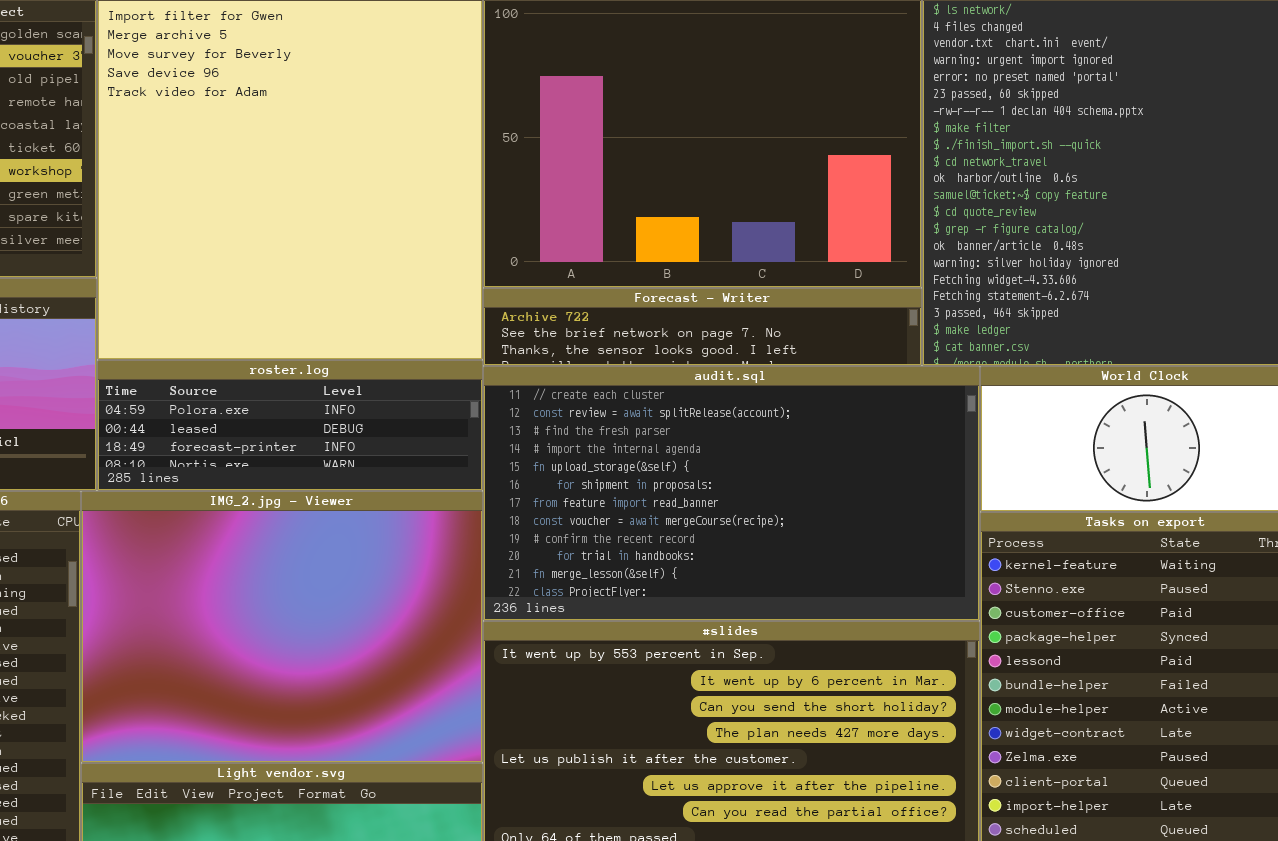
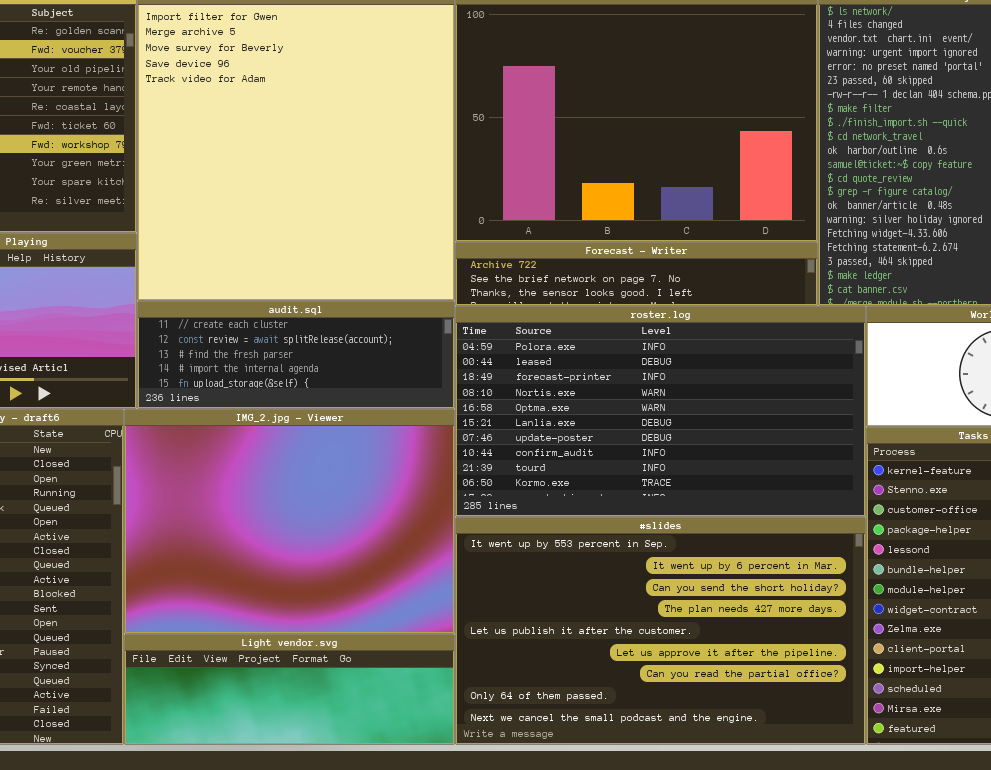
roster.log: [97,360,483,491] -> [455,306,866,517], moved, resized
audit.sql: [483,366,980,621] -> [137,301,455,409], moved, resized

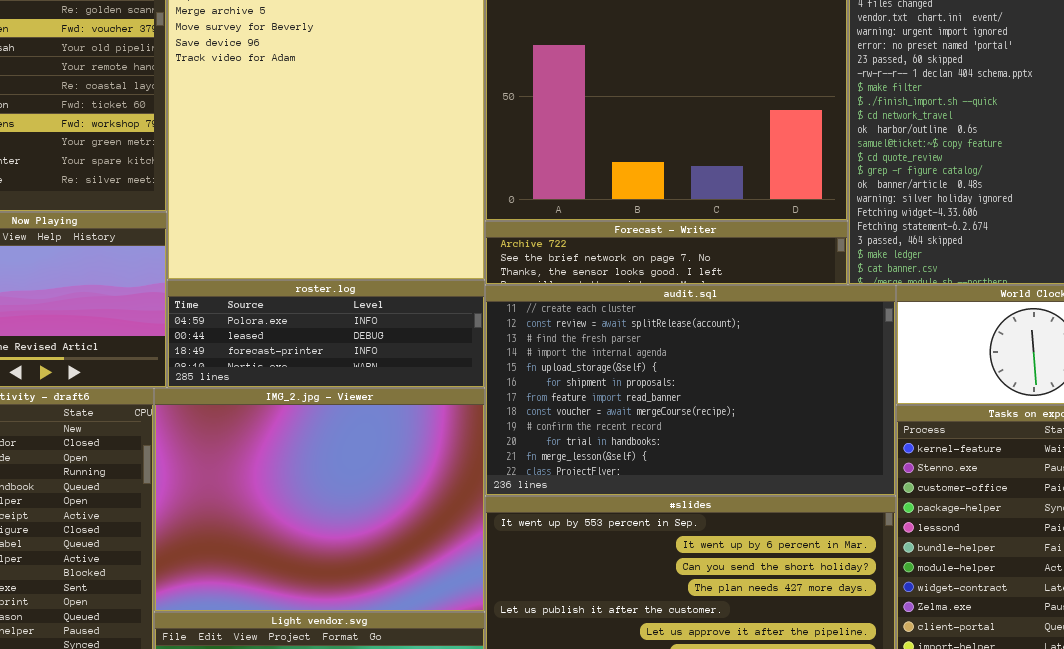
audit.sql: [137,301,455,409] -> [485,285,896,496], moved, resized
roster.log: [455,306,866,517] -> [167,280,485,388], moved, resized

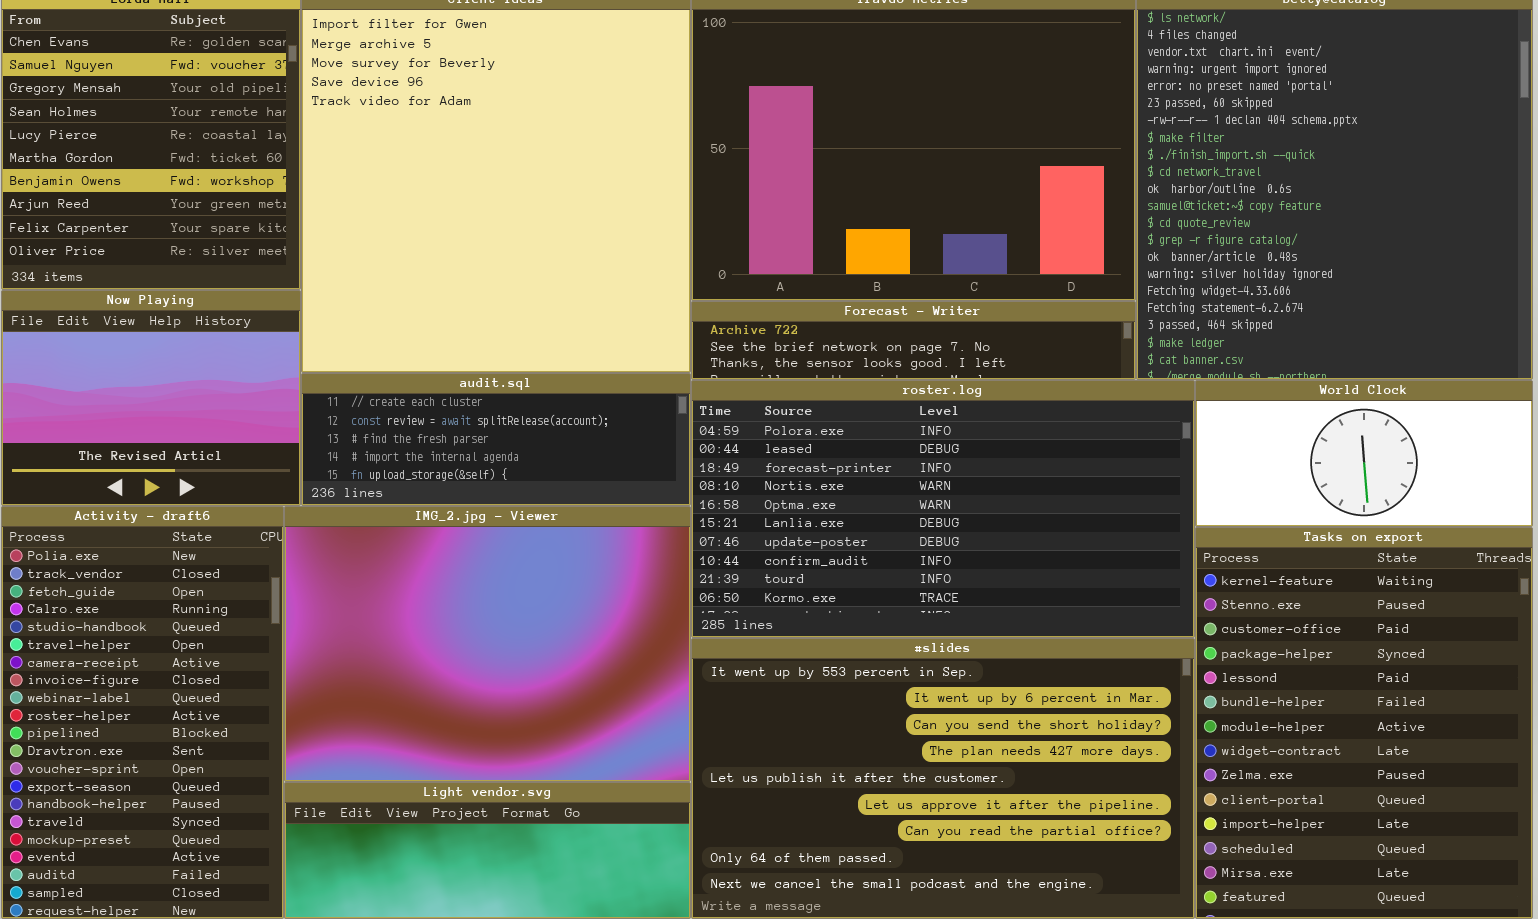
roster.log: [167,280,485,388] -> [691,380,1195,638], moved, resized
audit.sql: [485,285,896,496] -> [301,373,691,506], moved, resized

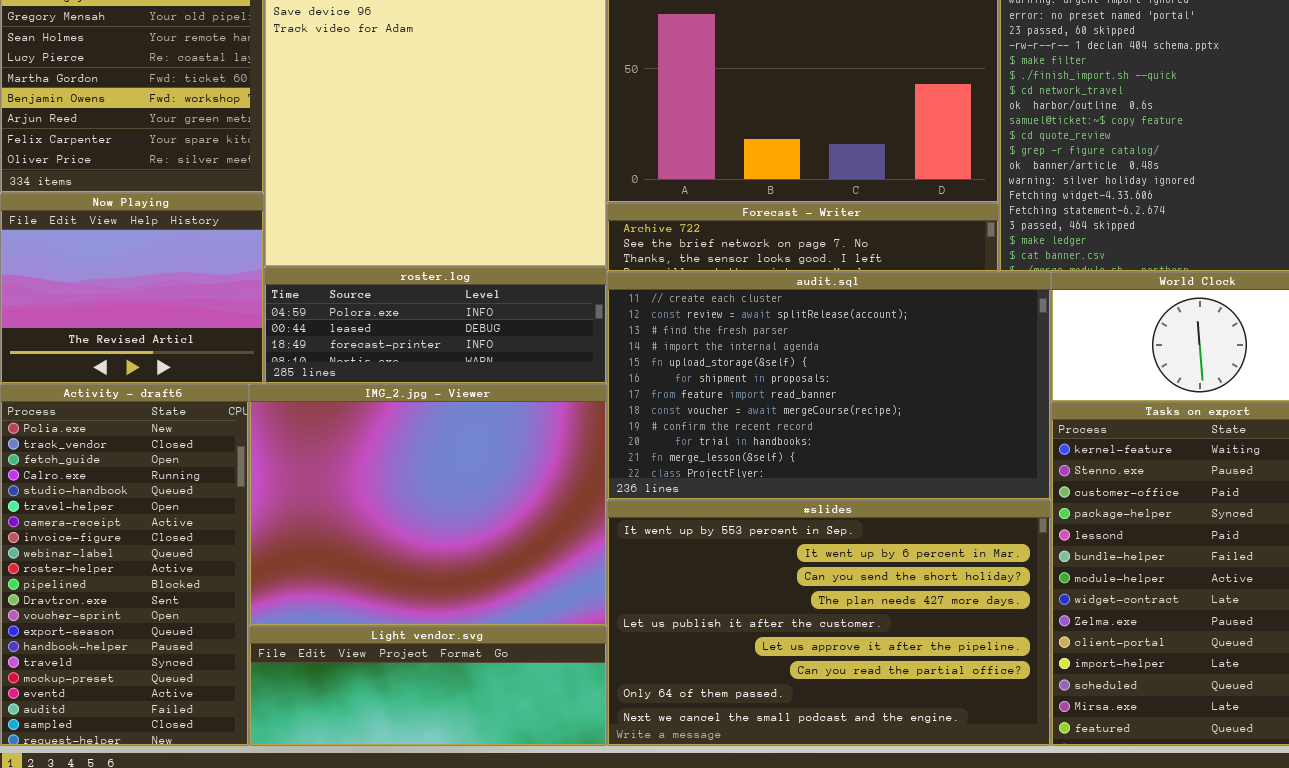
audit.sql: [301,373,691,506] -> [607,272,1051,500], moved, resized
roster.log: [691,380,1195,638] -> [264,267,607,384], moved, resized

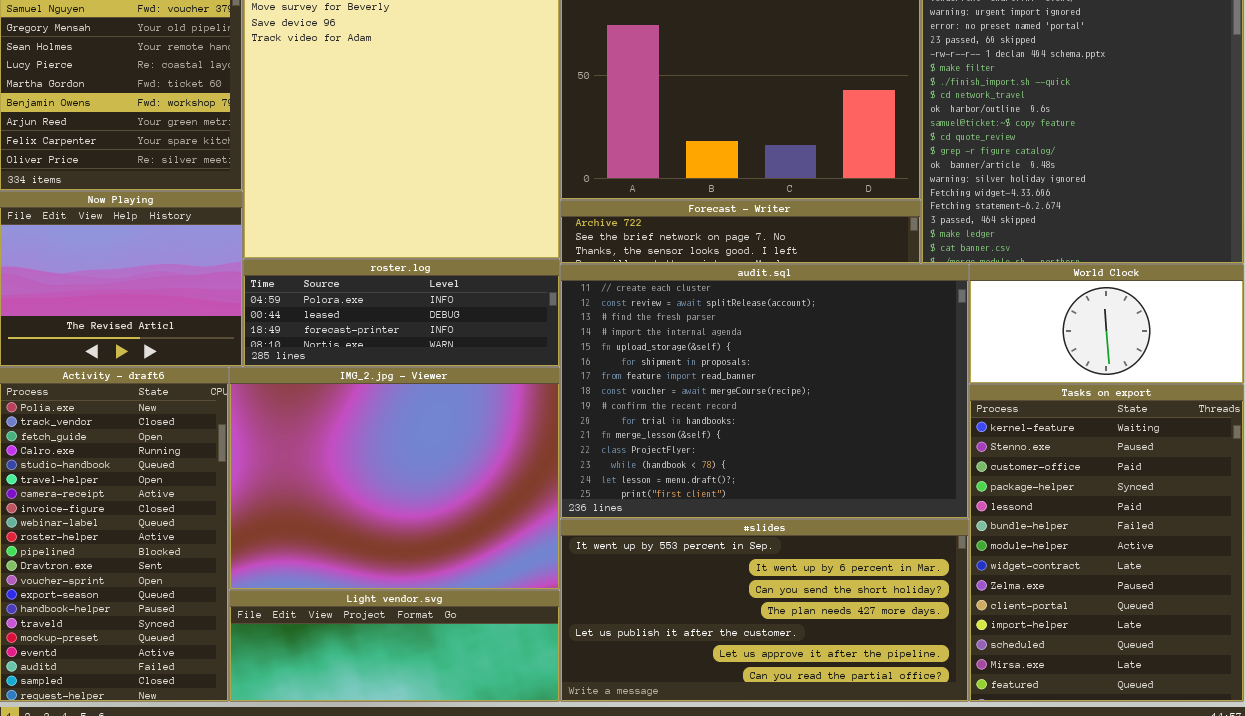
audit.sql: [607,272,1051,500] -> [560,264,969,519], resized
#slides: [607,500,1051,746] -> [560,519,969,702], resized

